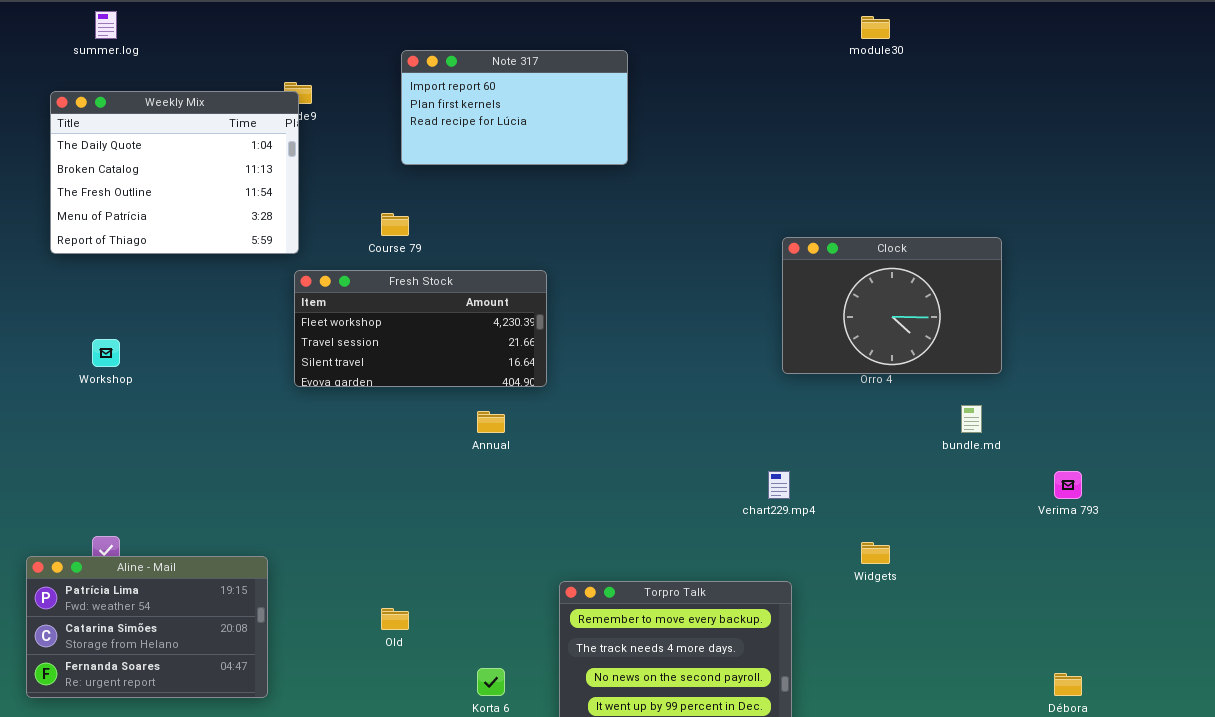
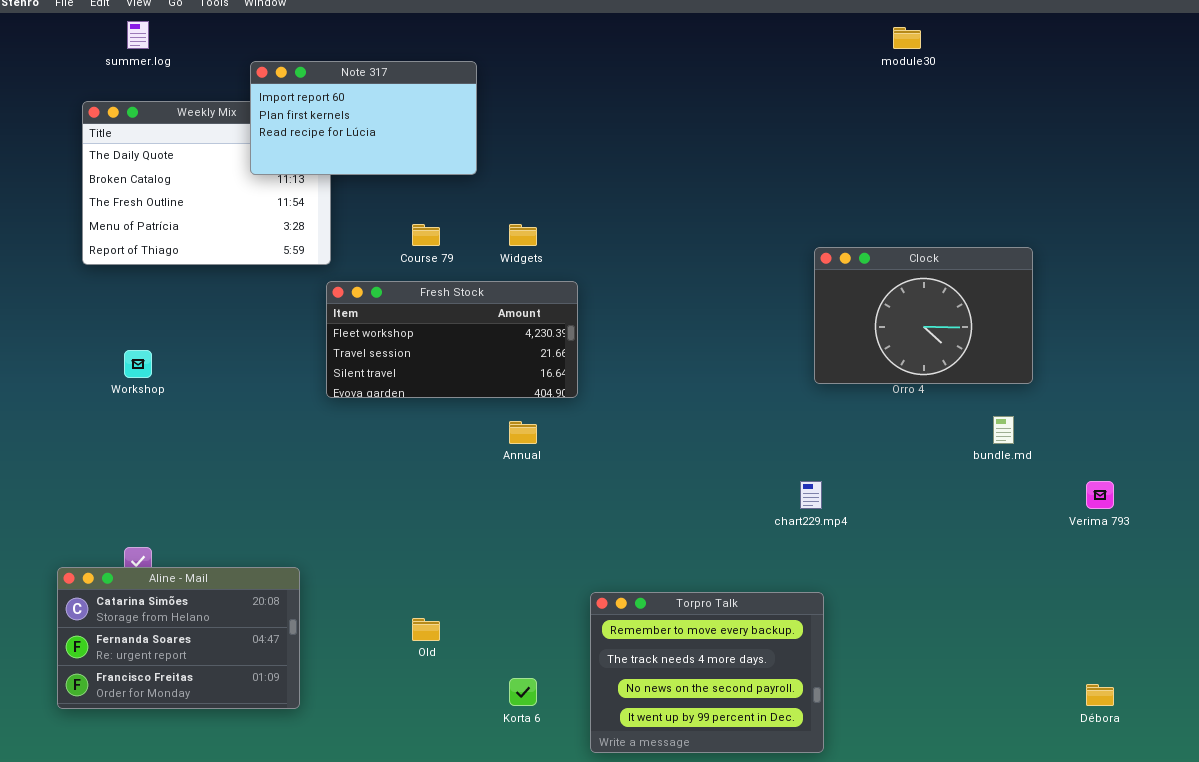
Note 317: [401,50,628,165] -> [250,61,477,175], moved
Widgets: [861,542,890,564] -> [509,224,537,246], moved
Aline - Mail: [26,556,268,698] -> [57,567,300,709], scrolled down 1 row

